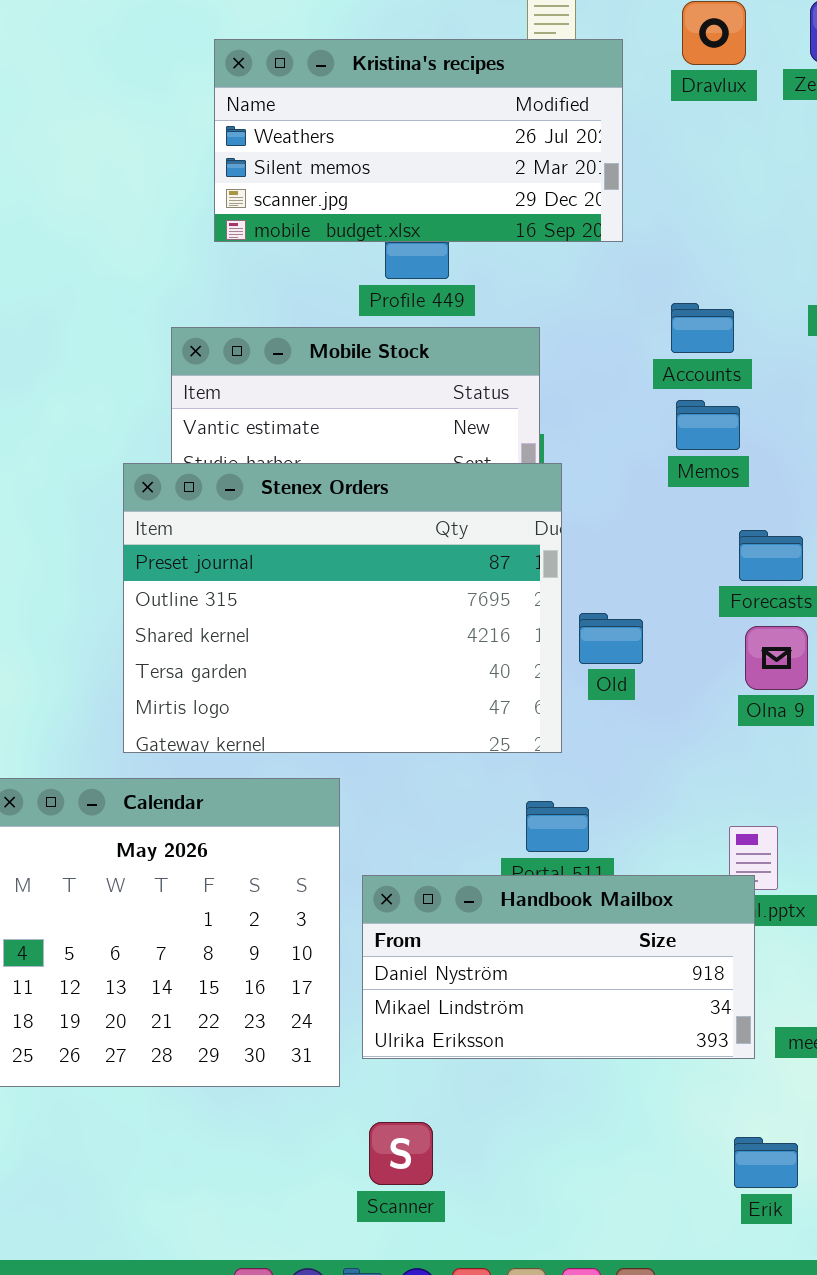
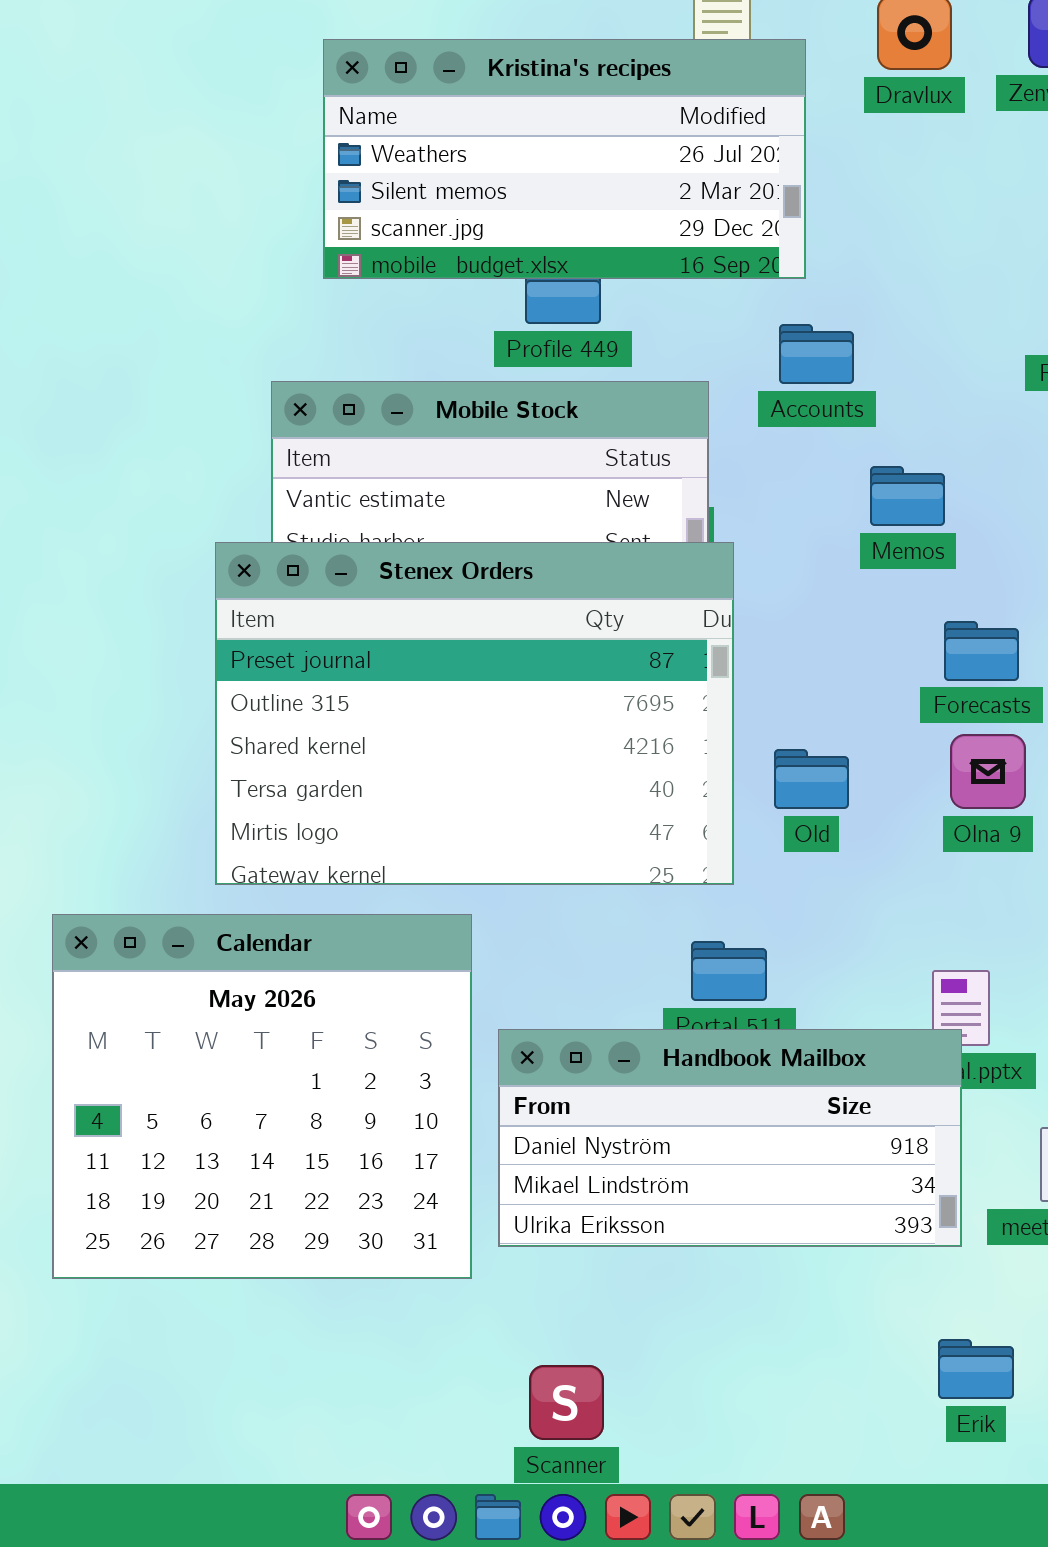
Accounts: [671,303,734,353] -> [779,324,854,384], moved
Old: [579,613,643,664] -> [774,749,849,809], moved
Scanner: [369,1122,433,1185] -> [529,1365,604,1440], moved

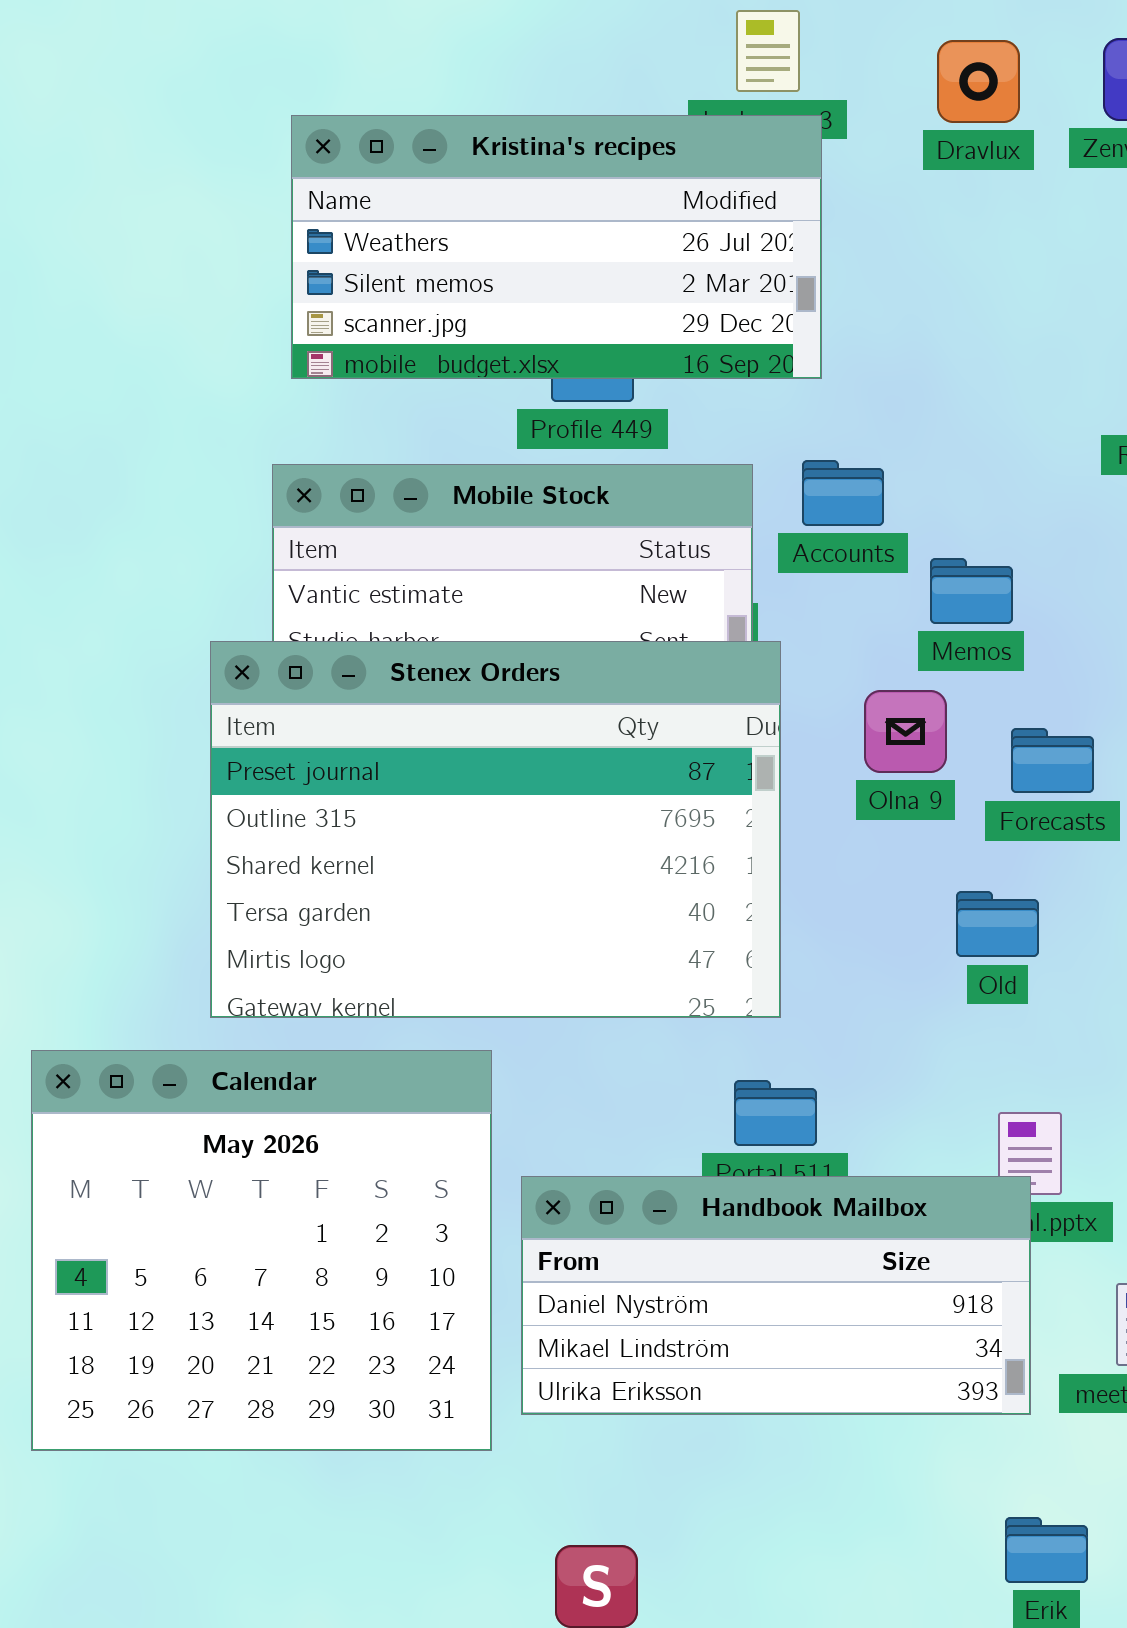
Kristina's recipes: [323,39,806,279] -> [291,115,822,379], moved
Accounts: [779,324,854,384] -> [802,460,884,526], moved
Olna 9: [950,734,1026,809] -> [864,690,947,773], moved
Old: [774,749,849,809] -> [956,891,1039,957], moved

